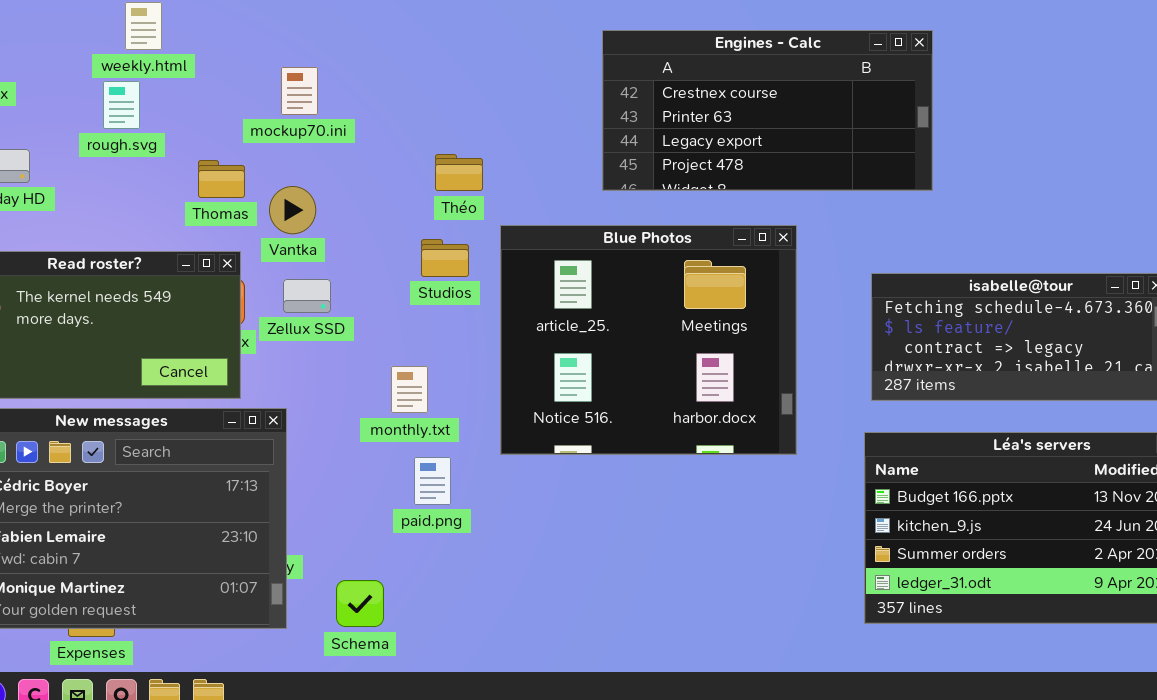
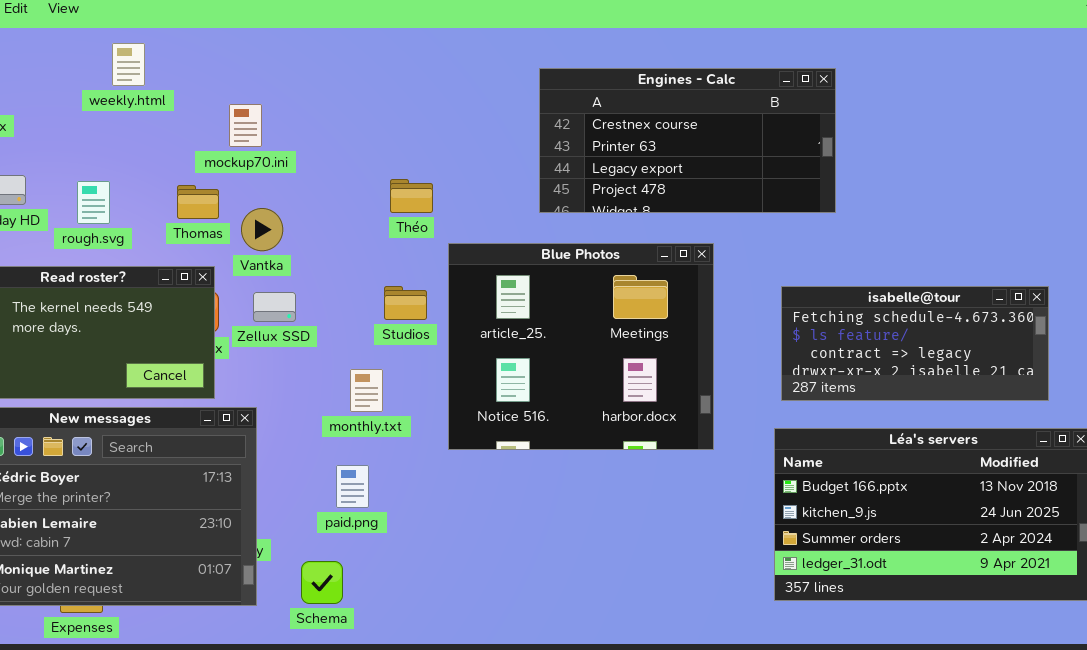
mockup70.ini: [281,67,318,115] -> [229,104,262,147], moved
rough.svg: [103,81,140,129] -> [77,181,110,224], moved
Studios: [421,239,469,277] -> [384,286,427,320], moved
paid.png: [414,457,451,505] -> [336,465,369,508], moved

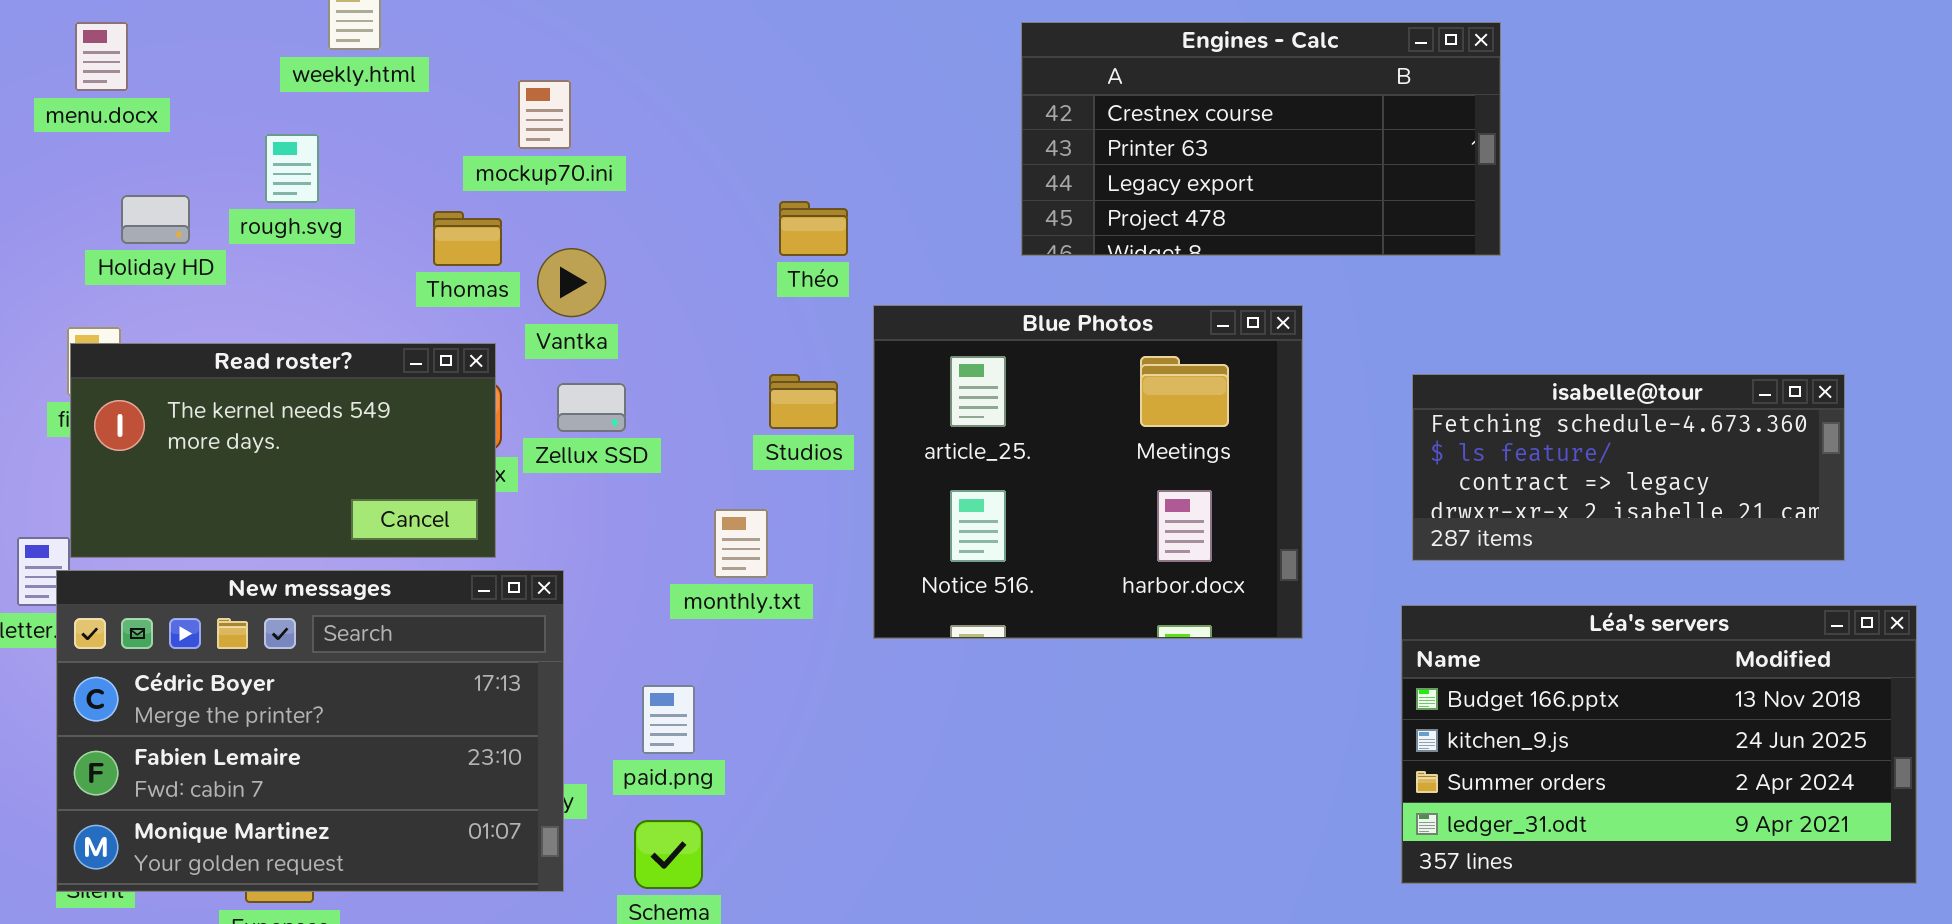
rough.svg: [77,181,110,224] -> [265,134,319,203], moved
paid.png: [336,465,369,508] -> [642,685,695,754], moved

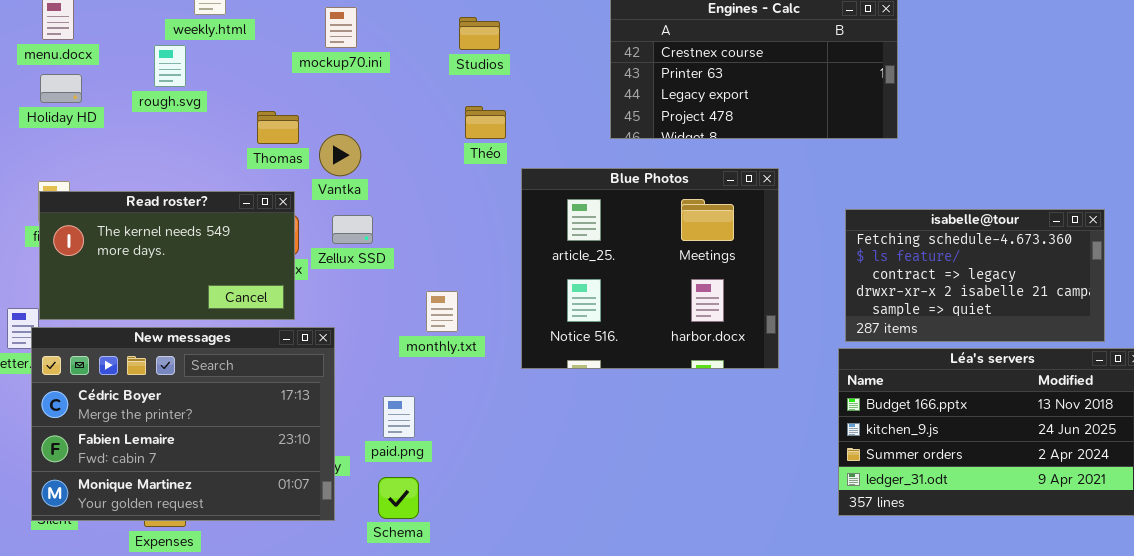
mockup70.ini: [518,80,571,149] -> [325,7,357,48], moved
rough.svg: [265,134,319,203] -> [154,45,186,87], moved
Holiday HD: [121,195,190,244] -> [40,74,82,103], moved
Studios: [769,374,838,429] -> [459,17,500,50], moved
isabelle@tour: [1412,374,1845,561] -> [845,209,1105,342], resized

